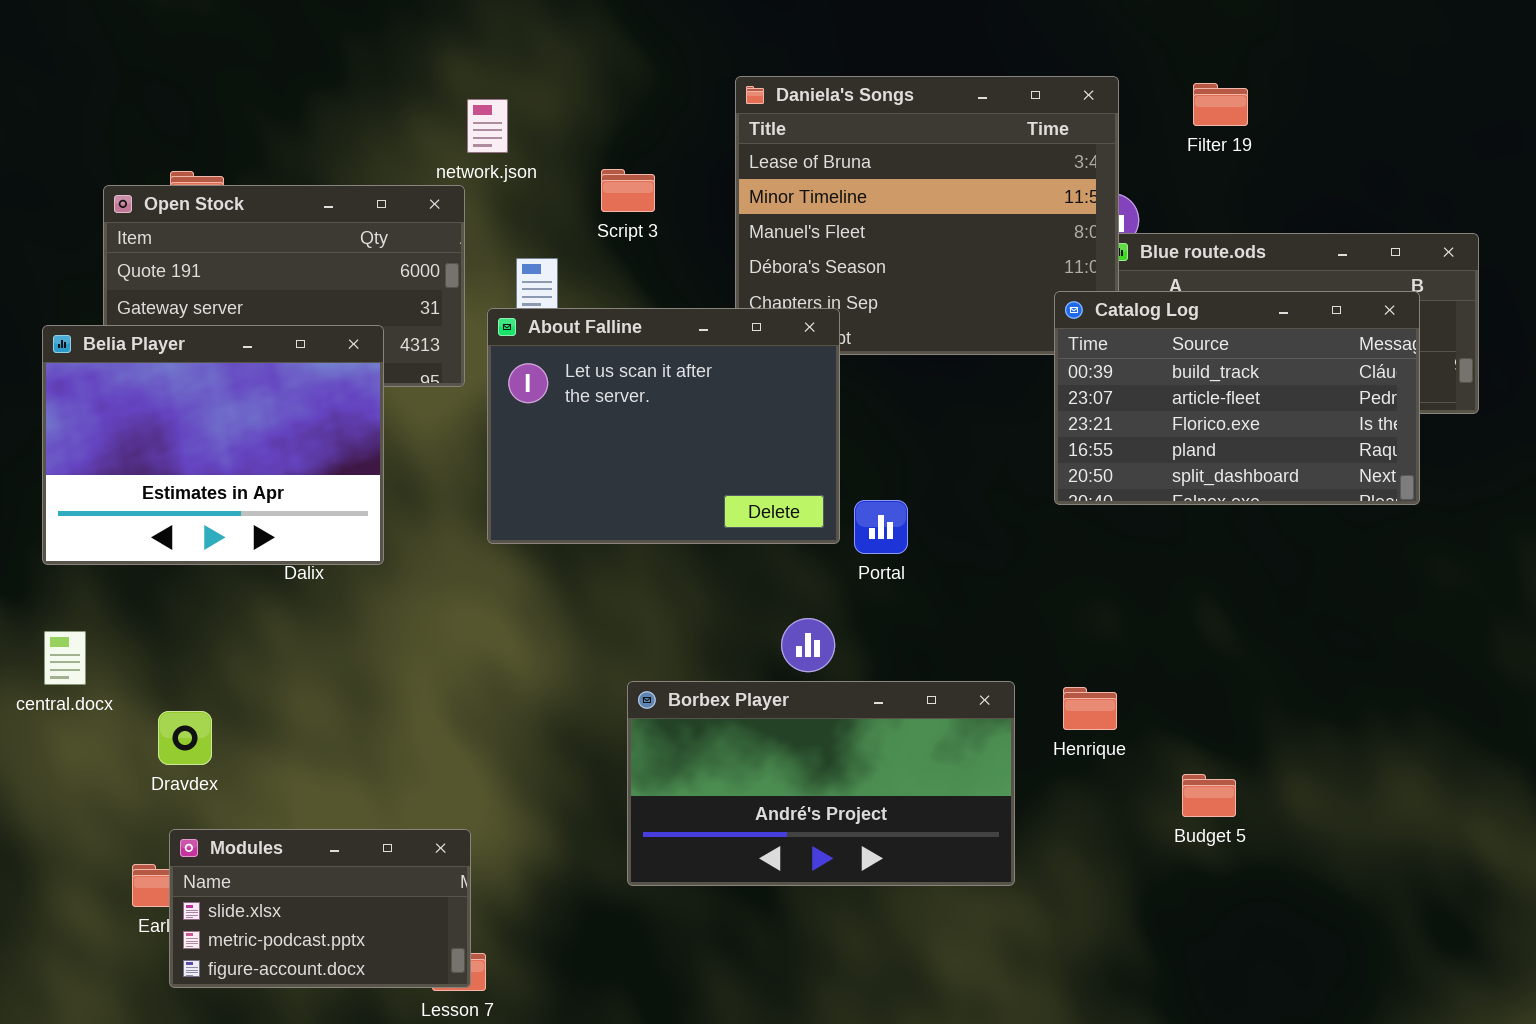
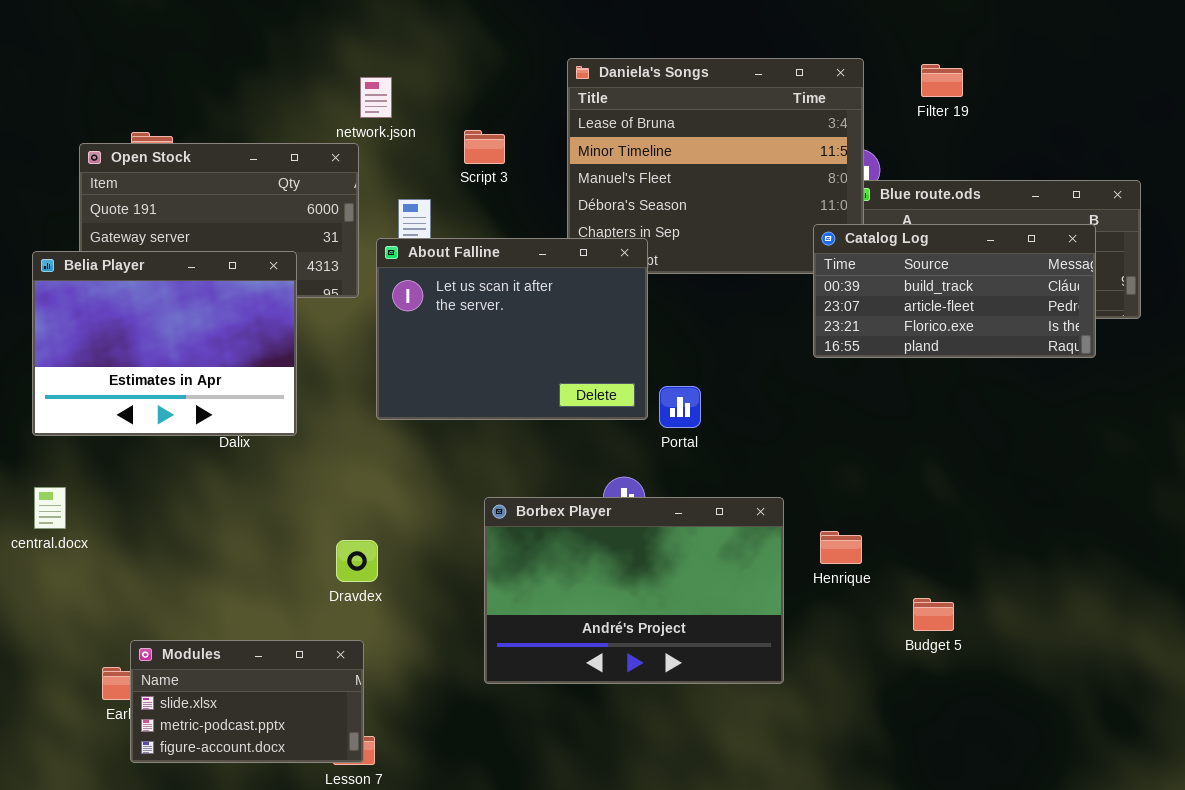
Catalog Log: [1054,291,1420,505] -> [813,224,1096,358], resized
Borbex Player: [627,681,1015,886] -> [484,497,784,684], resized
Dravdex: [158,711,212,765] -> [336,540,378,582], moved

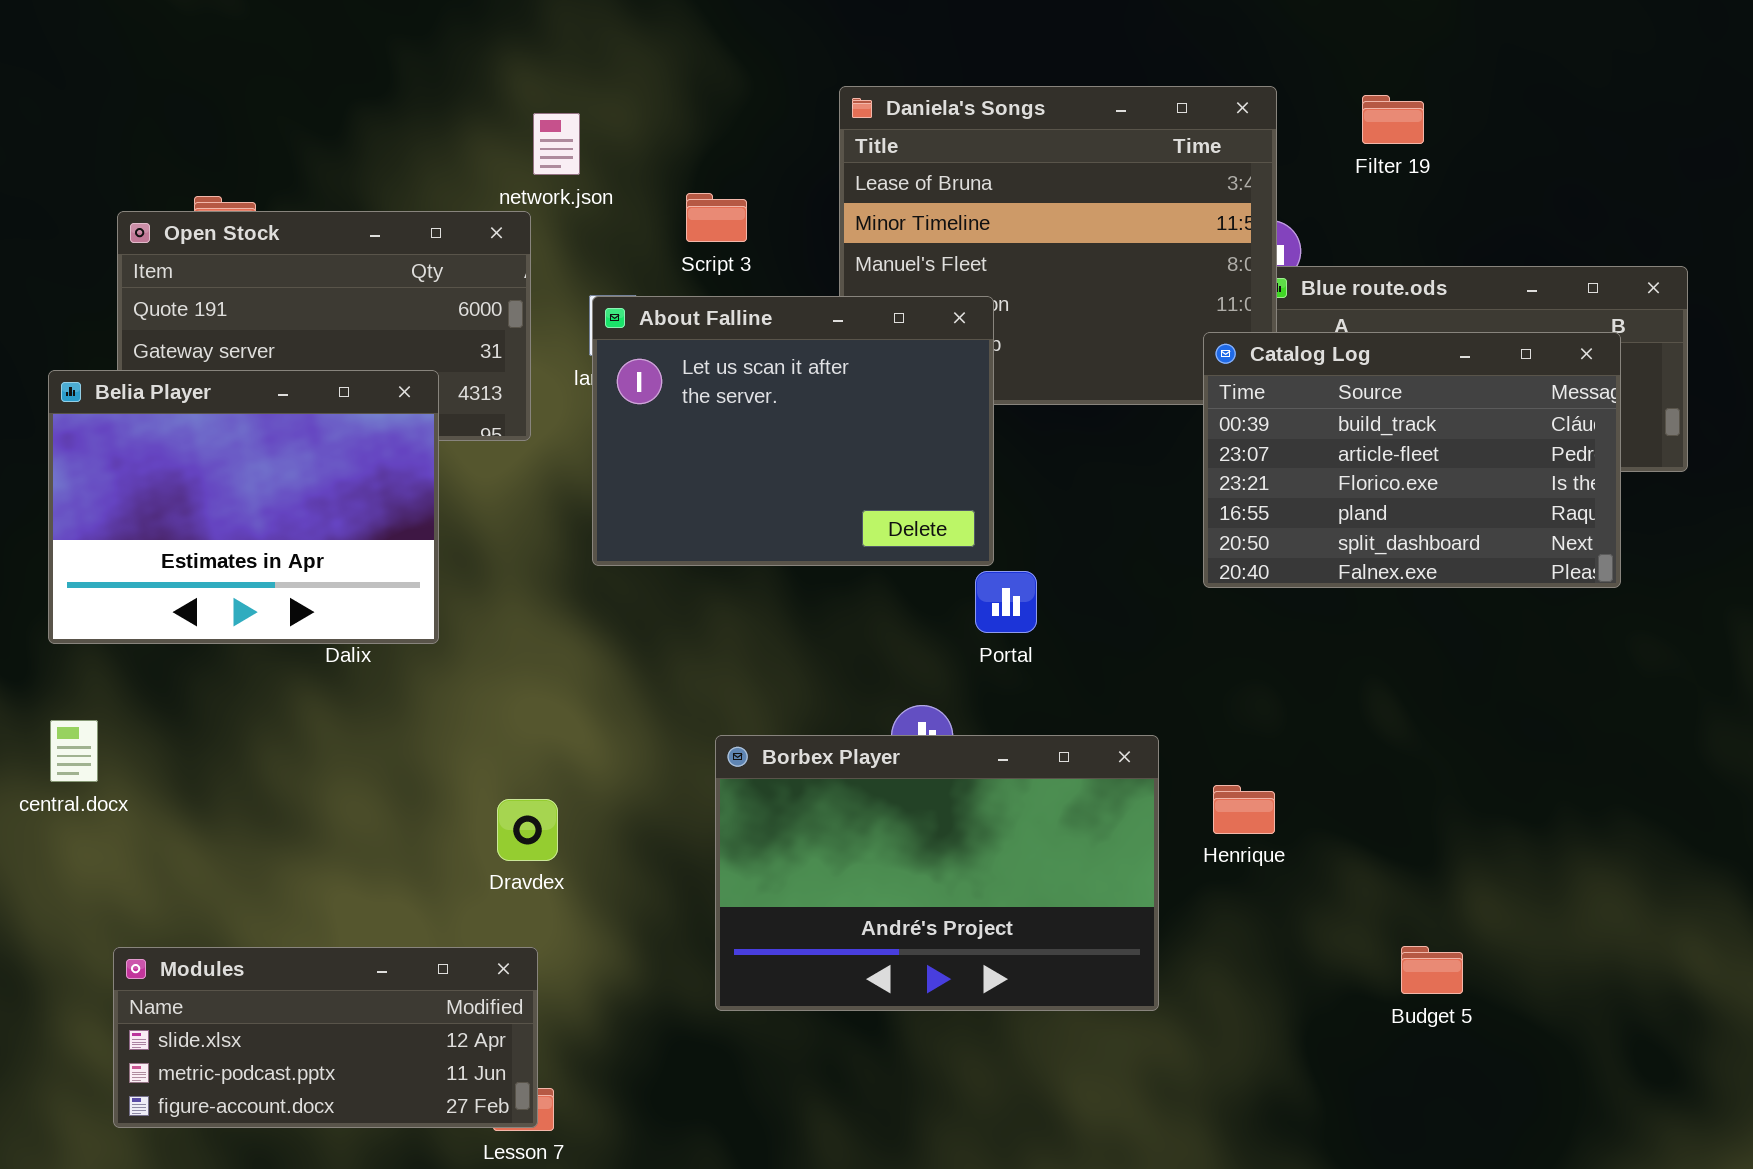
Catalog Log: [813,224,1096,358] -> [1203,332,1621,588], resized
About Falline: [376,238,648,420] -> [592,296,994,566], moved
Budget 5: [913,598,954,631] -> [1401,946,1463,994], moved
Modules: [130,640,364,763] -> [113,947,538,1128], resized

